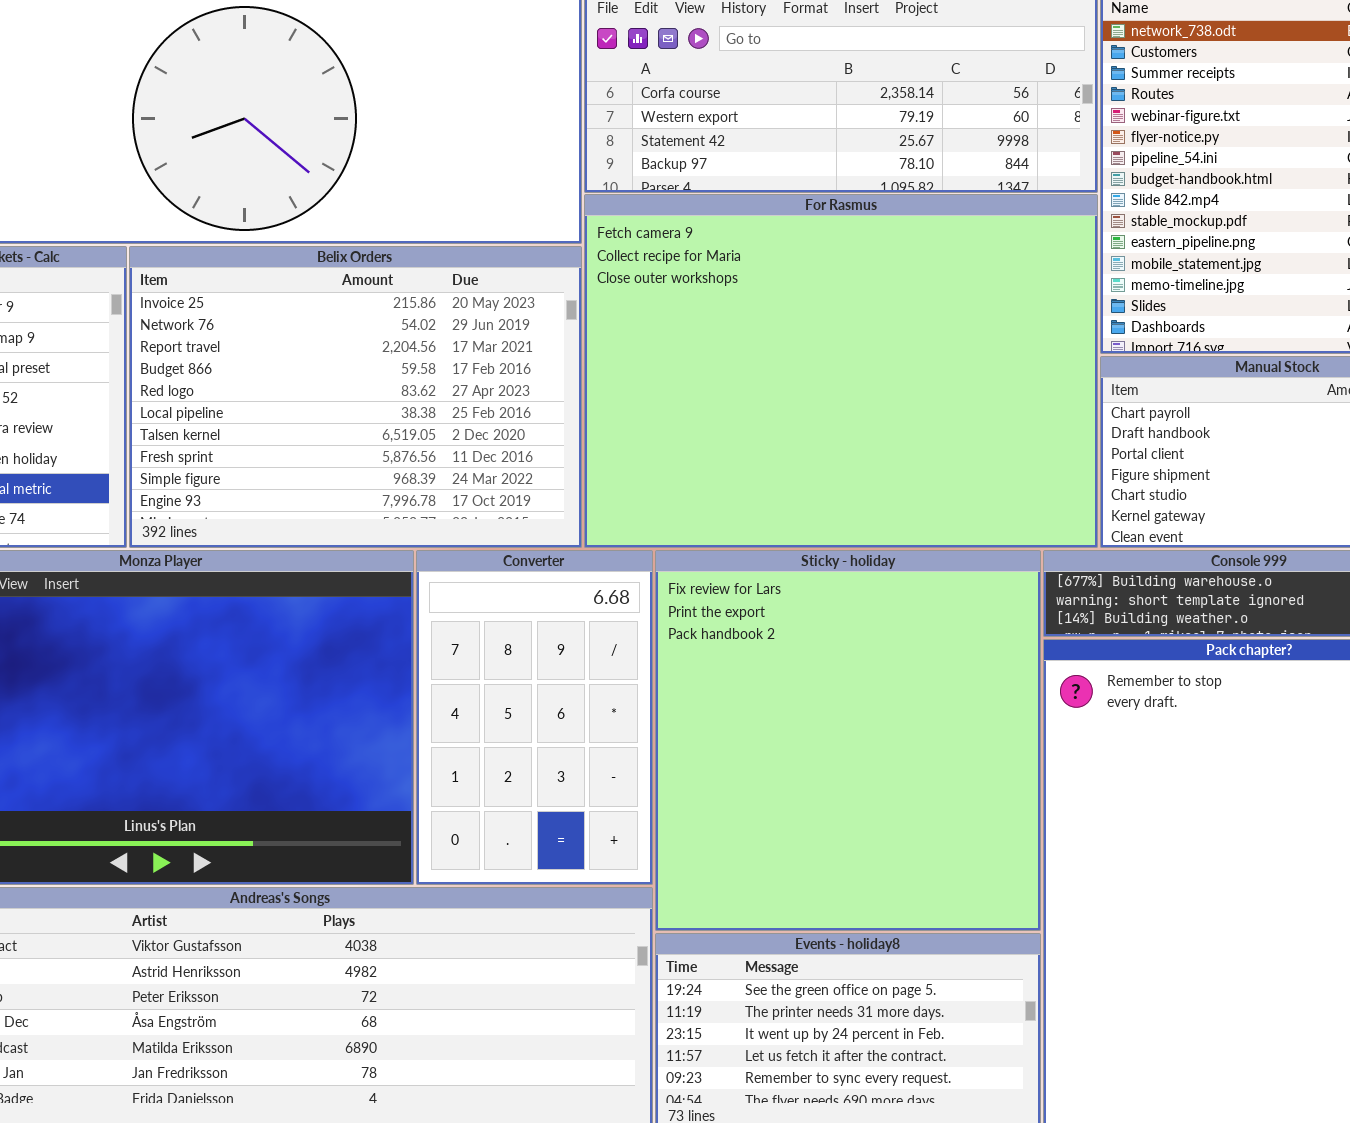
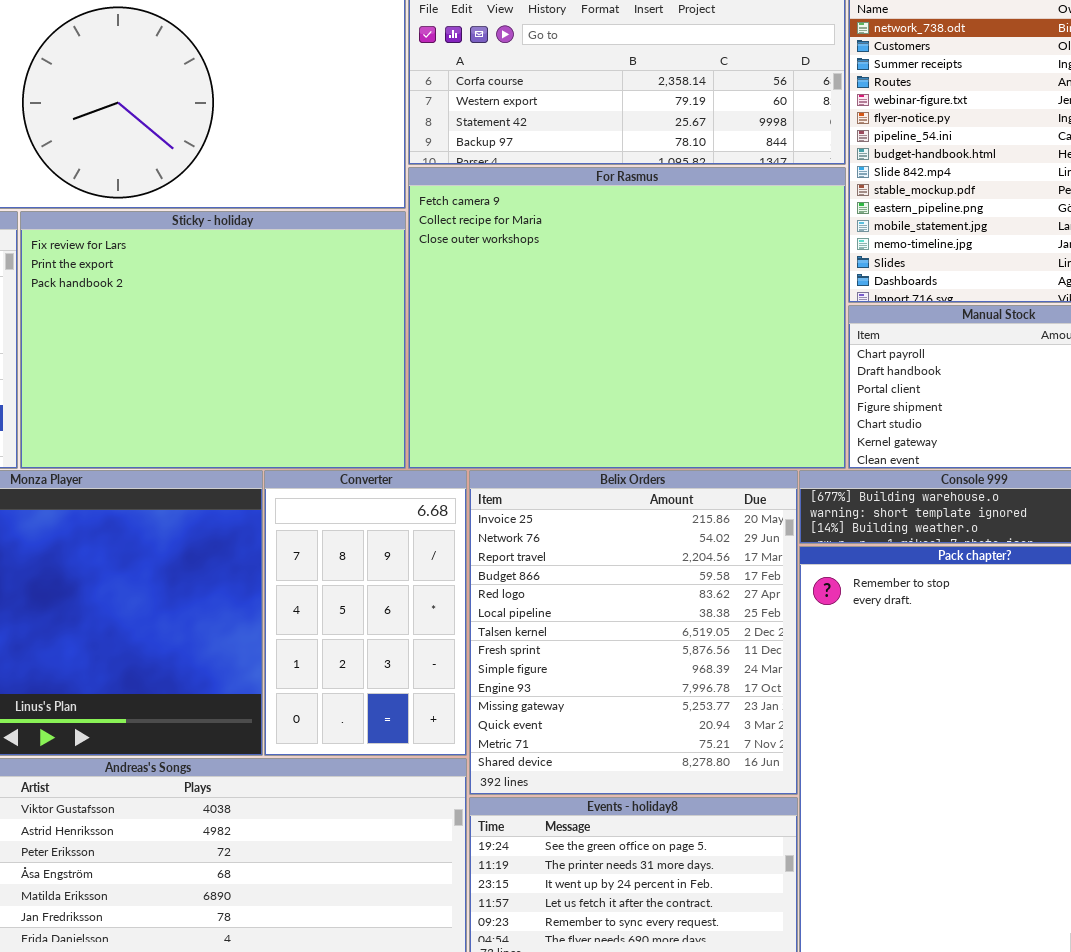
Belix Orders: [129,246,582,548] -> [469,470,798,795], moved, resized
Sticky - holiday: [655,550,1041,931] -> [20,211,406,469], moved, resized

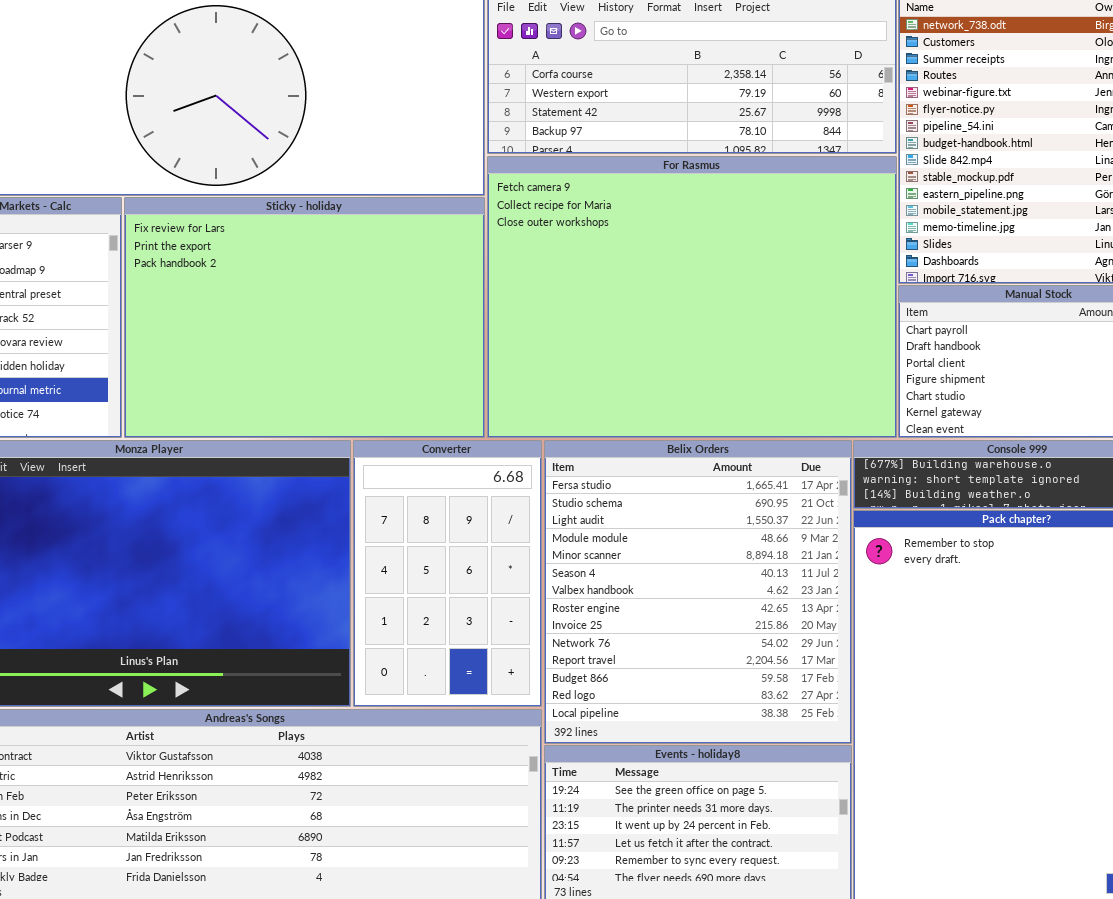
Belix Orders: [469,470,798,795] -> [544,440,852,744], scrolled up 8 rows

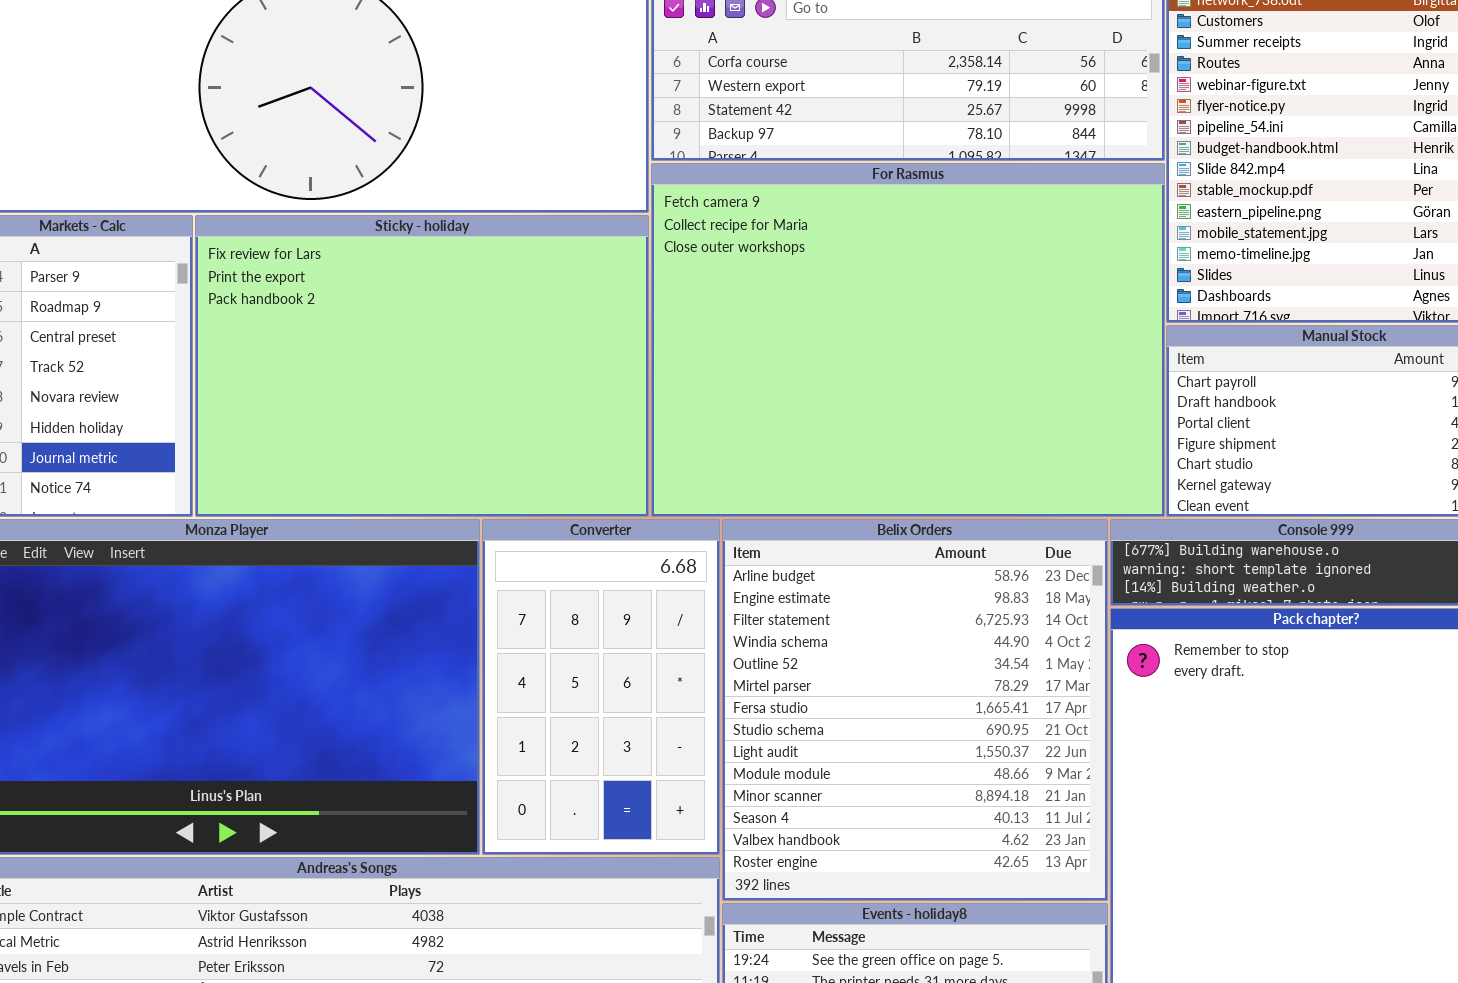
Belix Orders: [544,440,852,744] -> [722,519,1108,901], scrolled up 6 rows

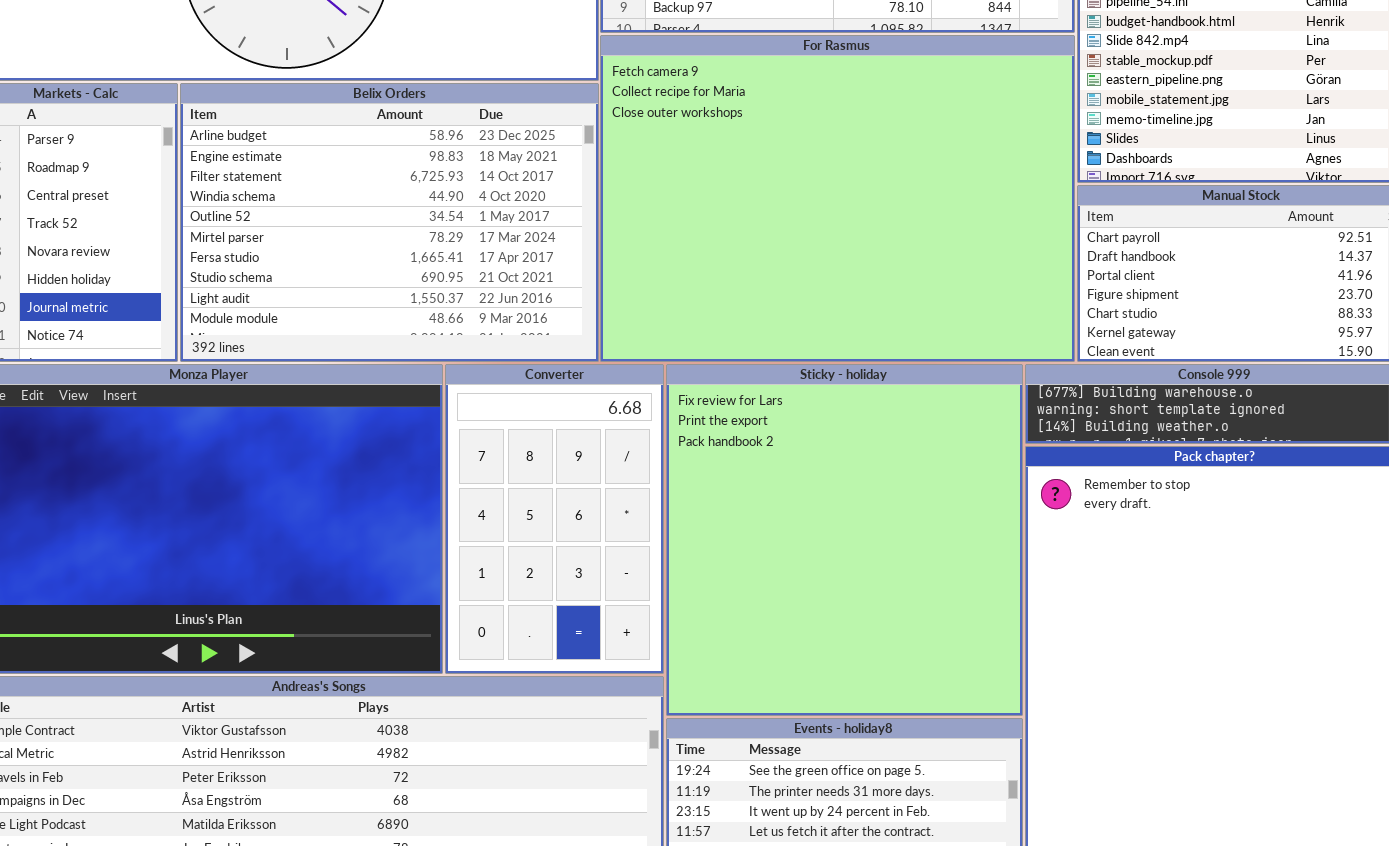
Sticky - holiday: [195,215,649,517] -> [666,364,1023,716], moved, resized
Belix Orders: [722,519,1108,901] -> [180,83,599,362], moved, resized

